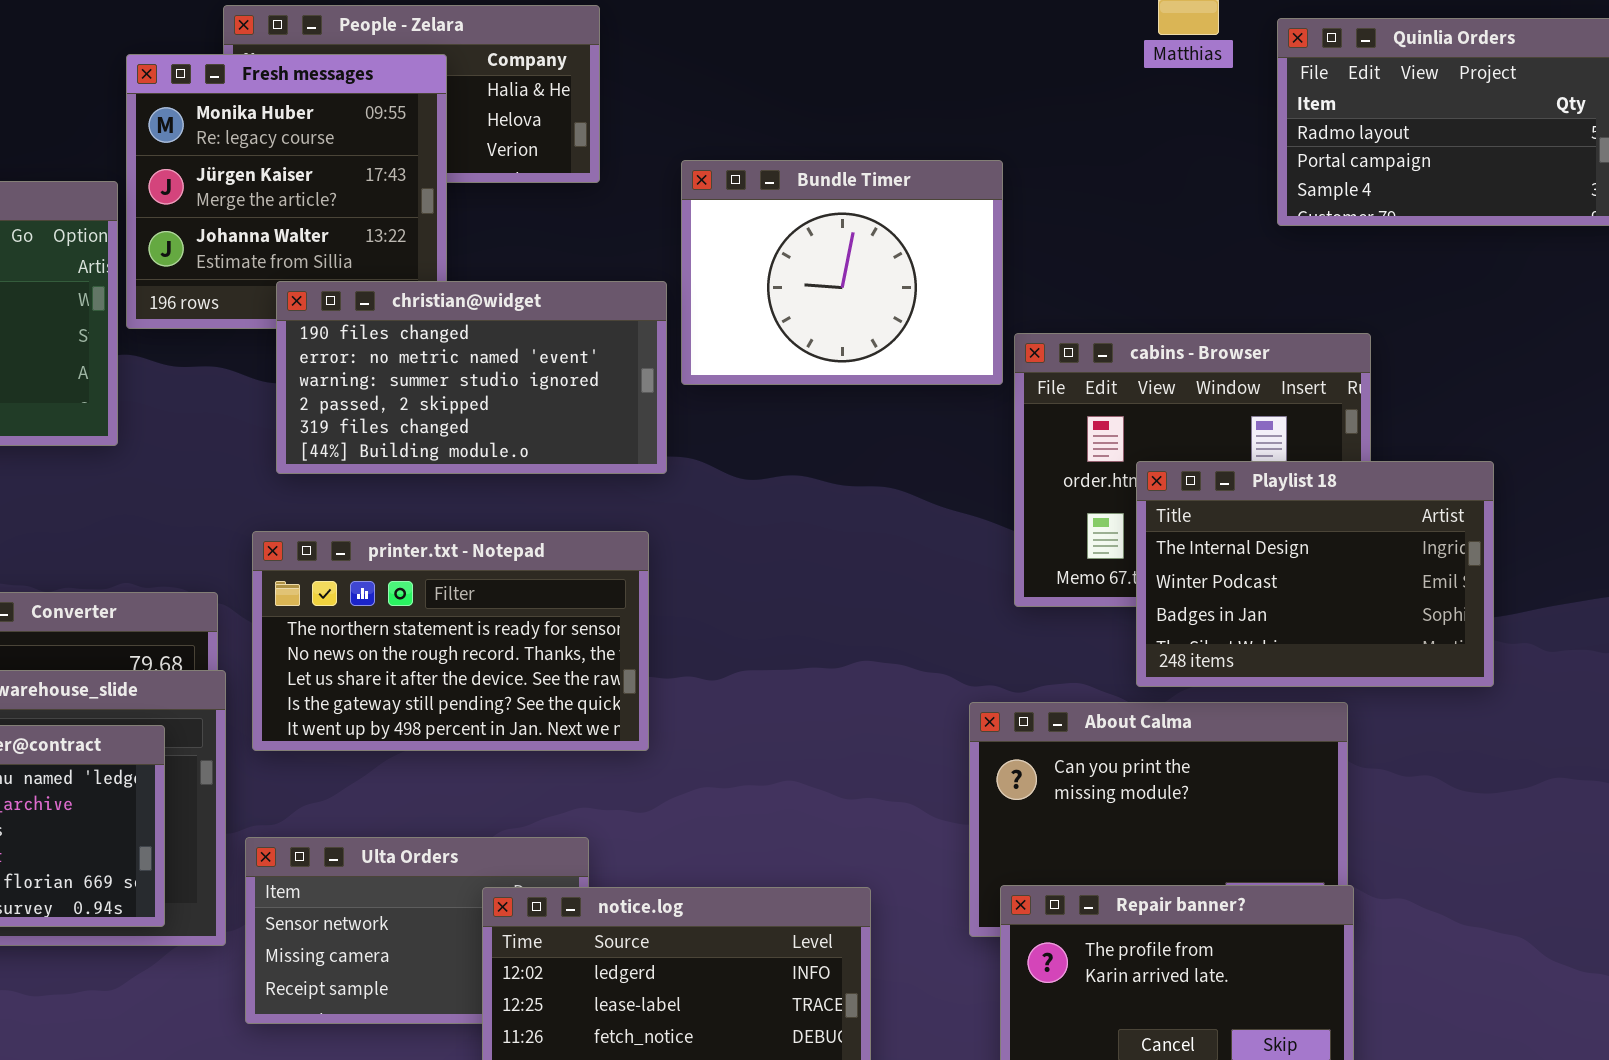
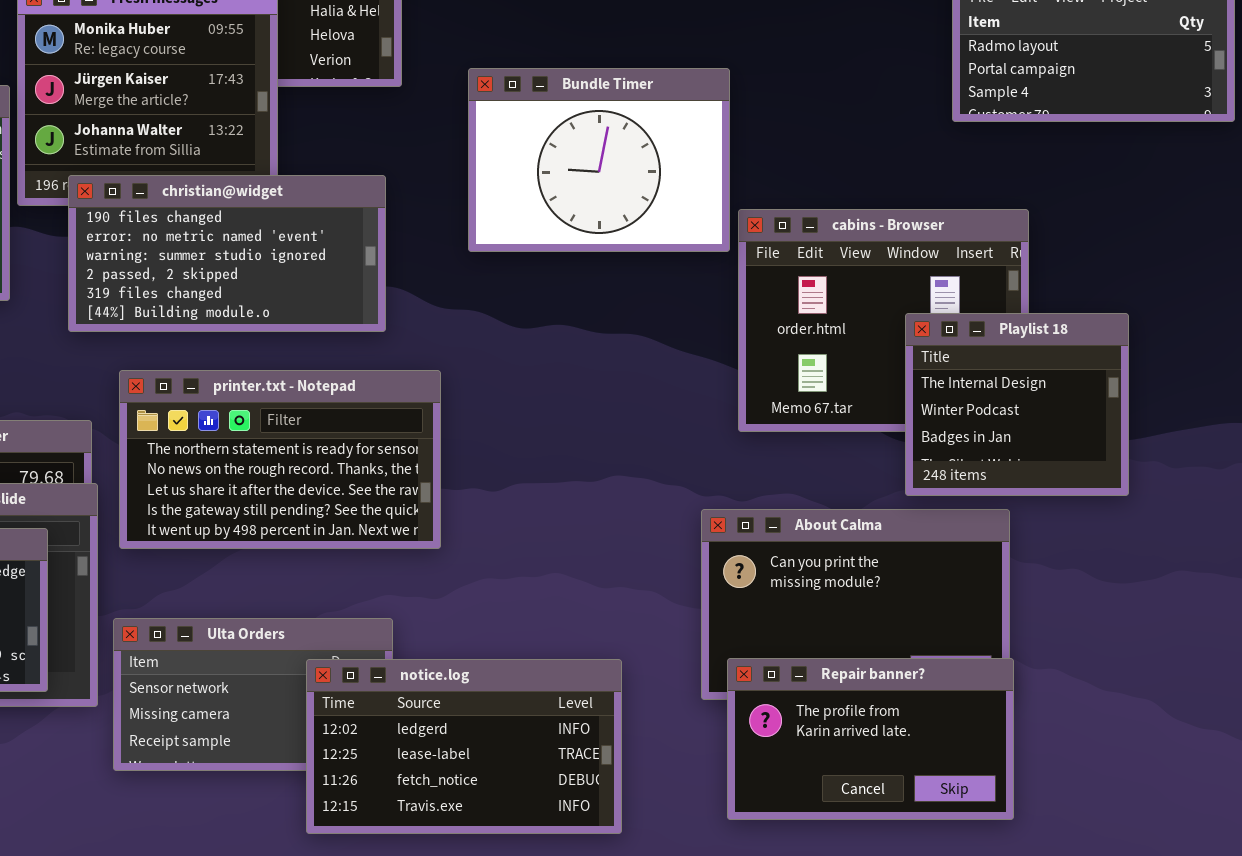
christian@widget: [276,281,667,474] -> [68,175,386,332], moved
Playlist 18: [1136,461,1494,687] -> [905,313,1129,496], resized

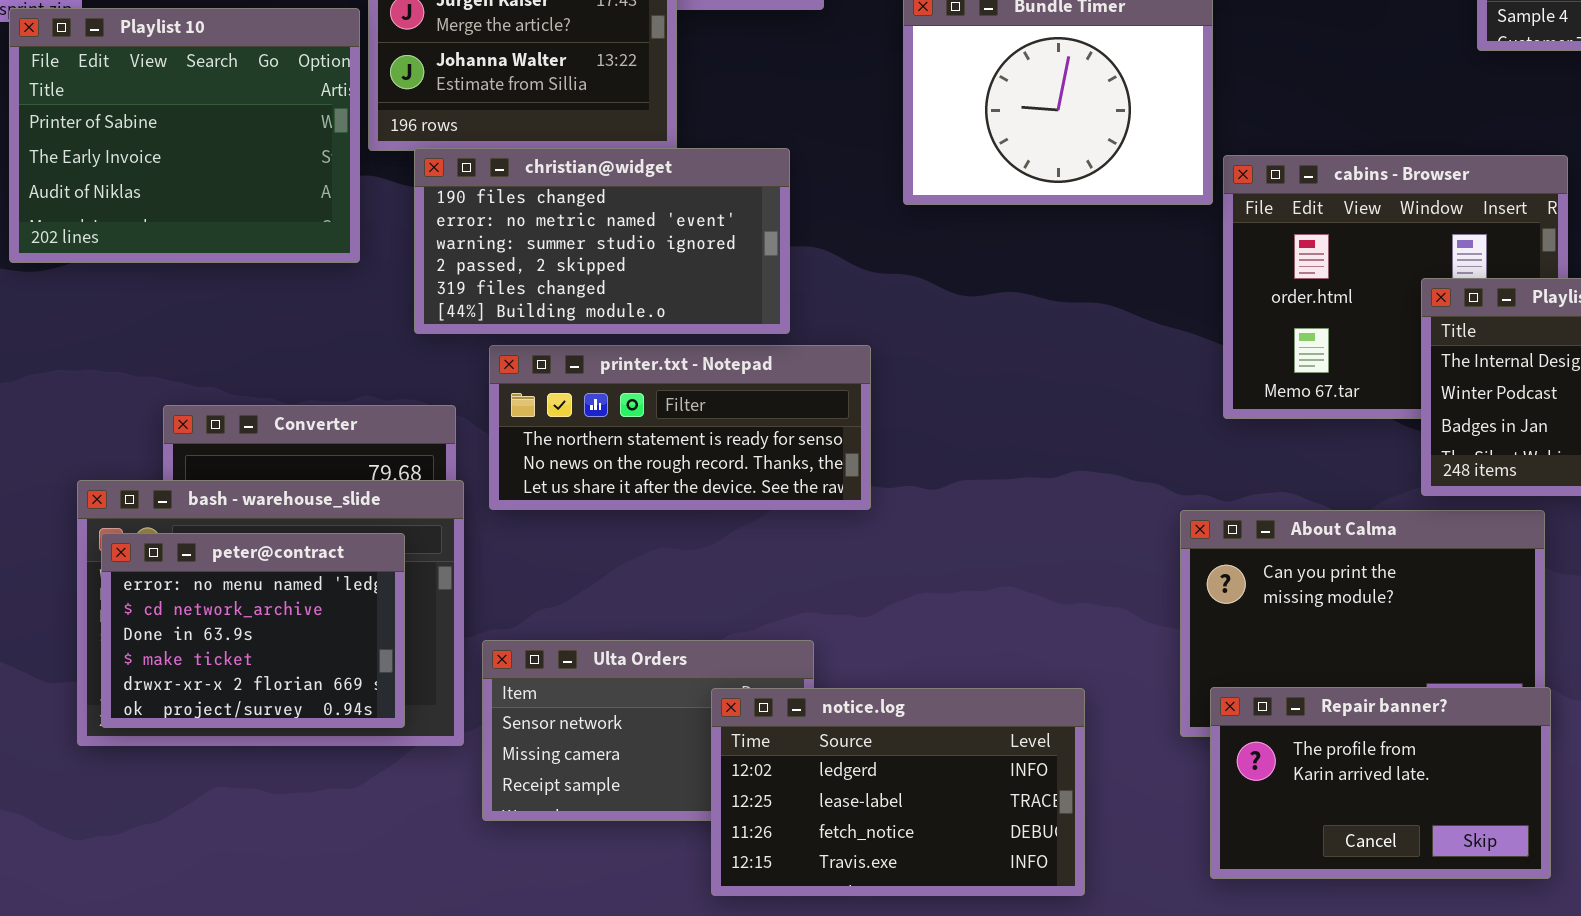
christian@widget: [68,175,386,332] -> [414,148,790,334], moved
printer.txt - Notepad: [119,370,441,549] -> [489,345,871,510], resized

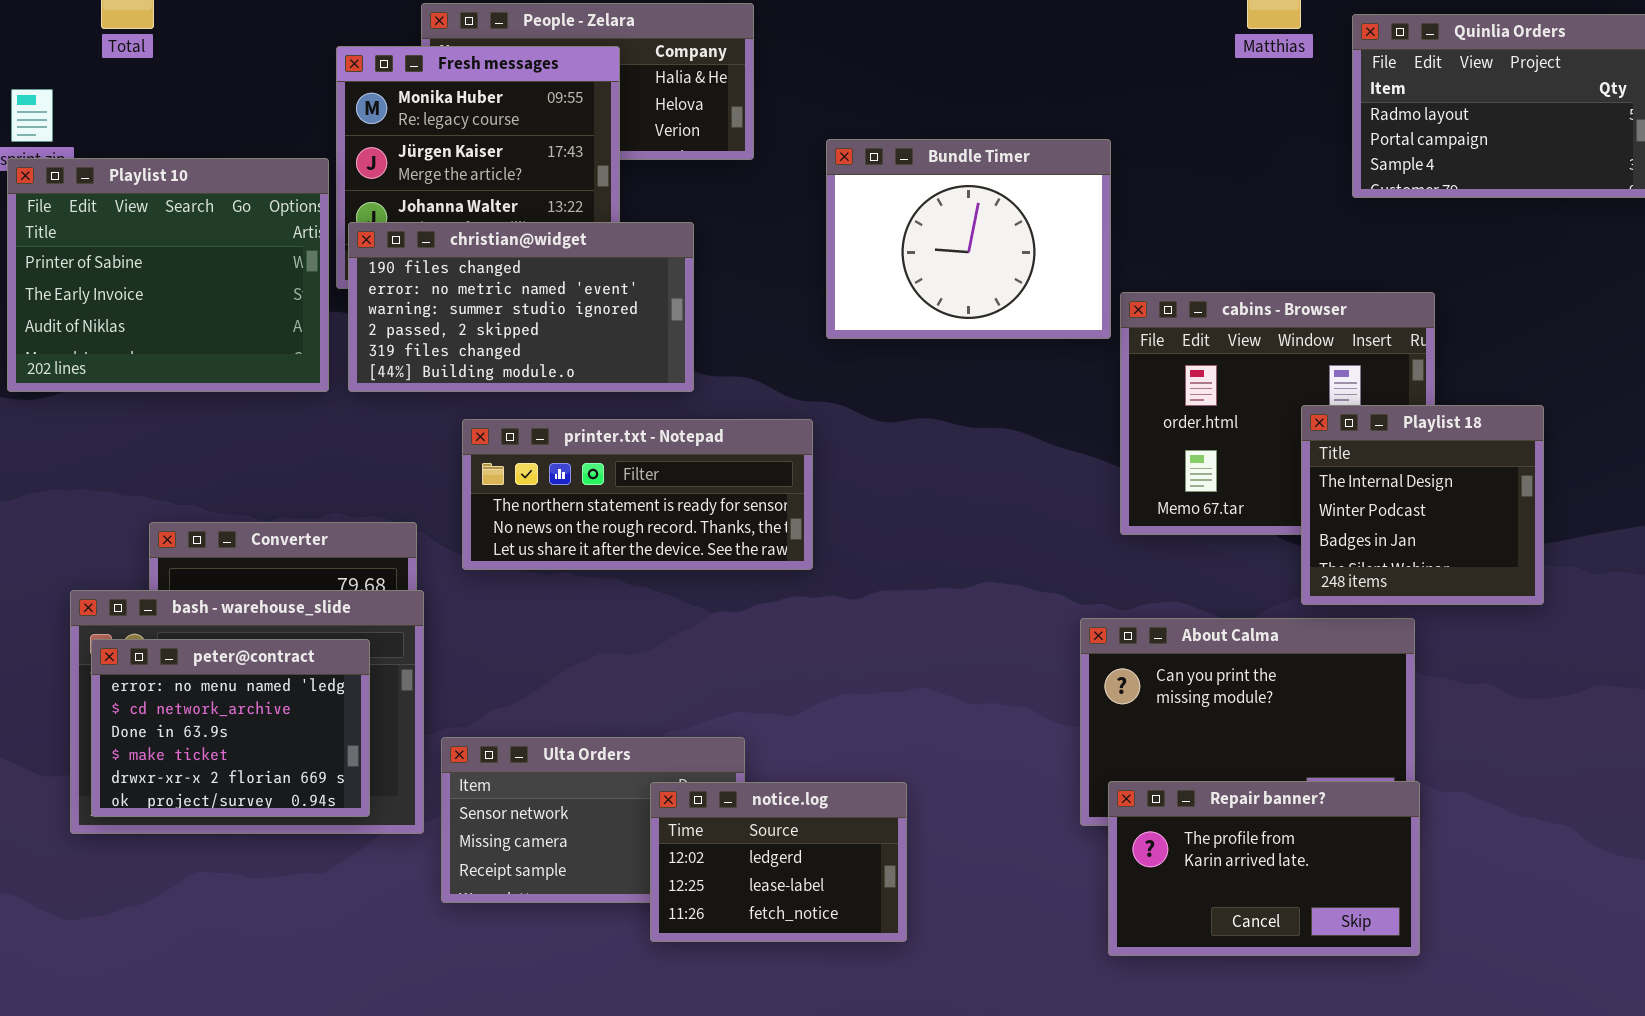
christian@widget: [414,148,790,334] -> [348,222,694,392], moved
printer.txt - Notepad: [489,345,871,510] -> [462,419,813,570], moved
notice.log: [711,688,1085,896] -> [650,782,907,942], resized

